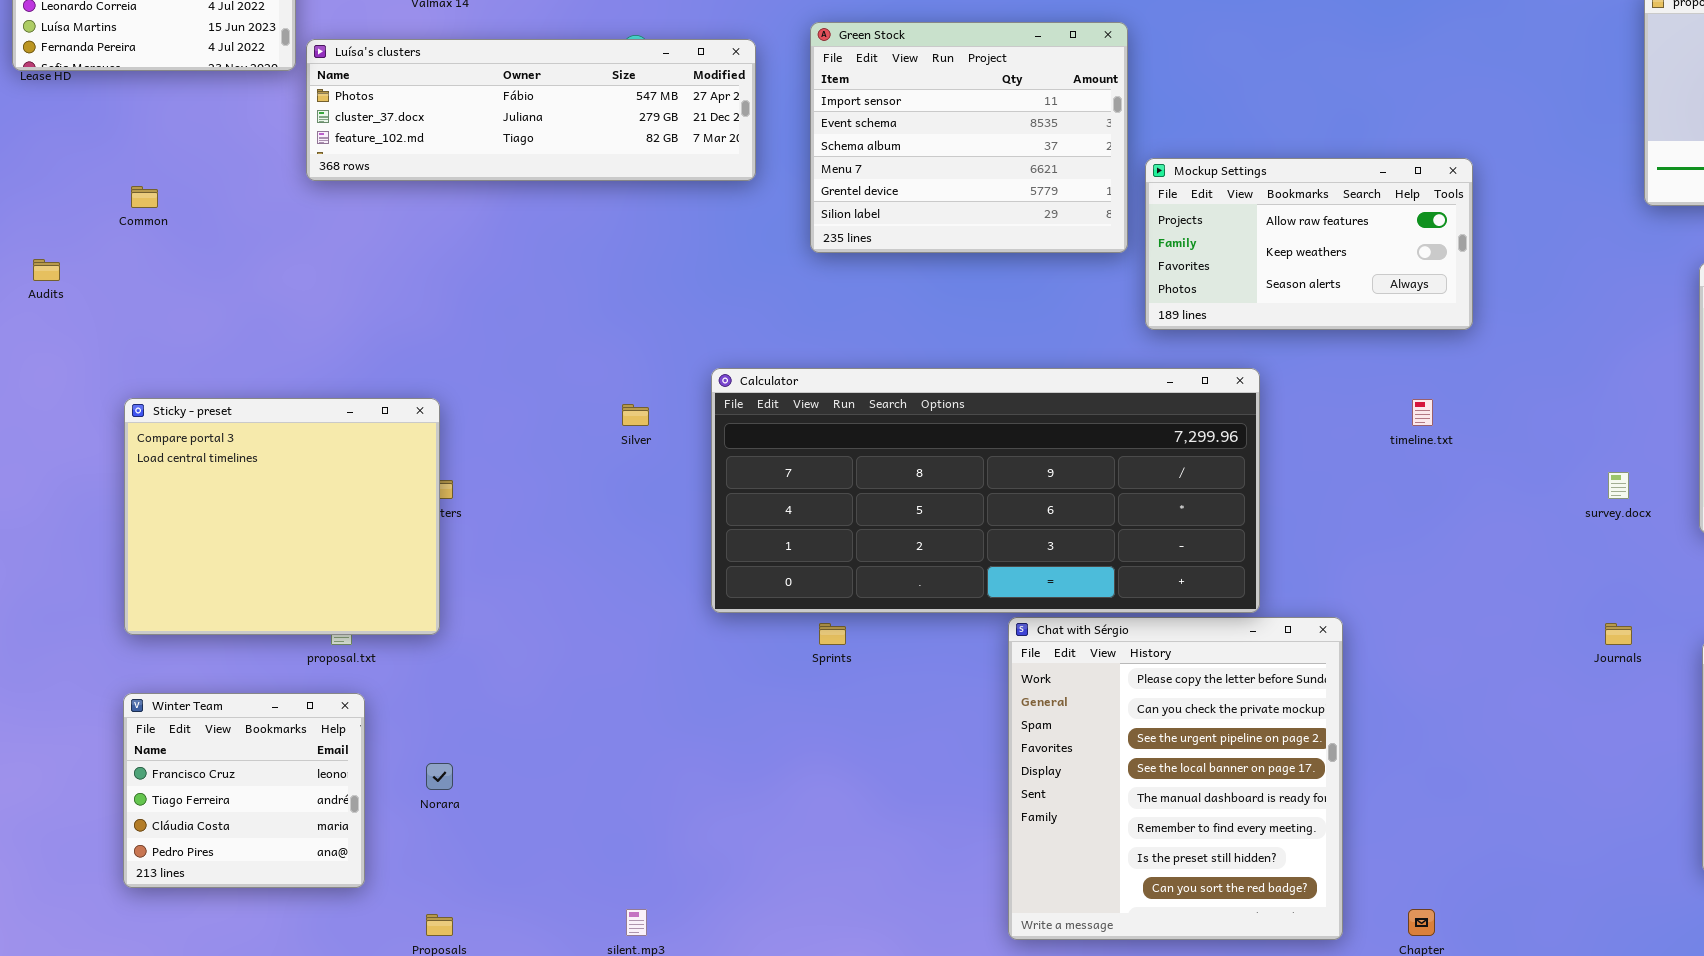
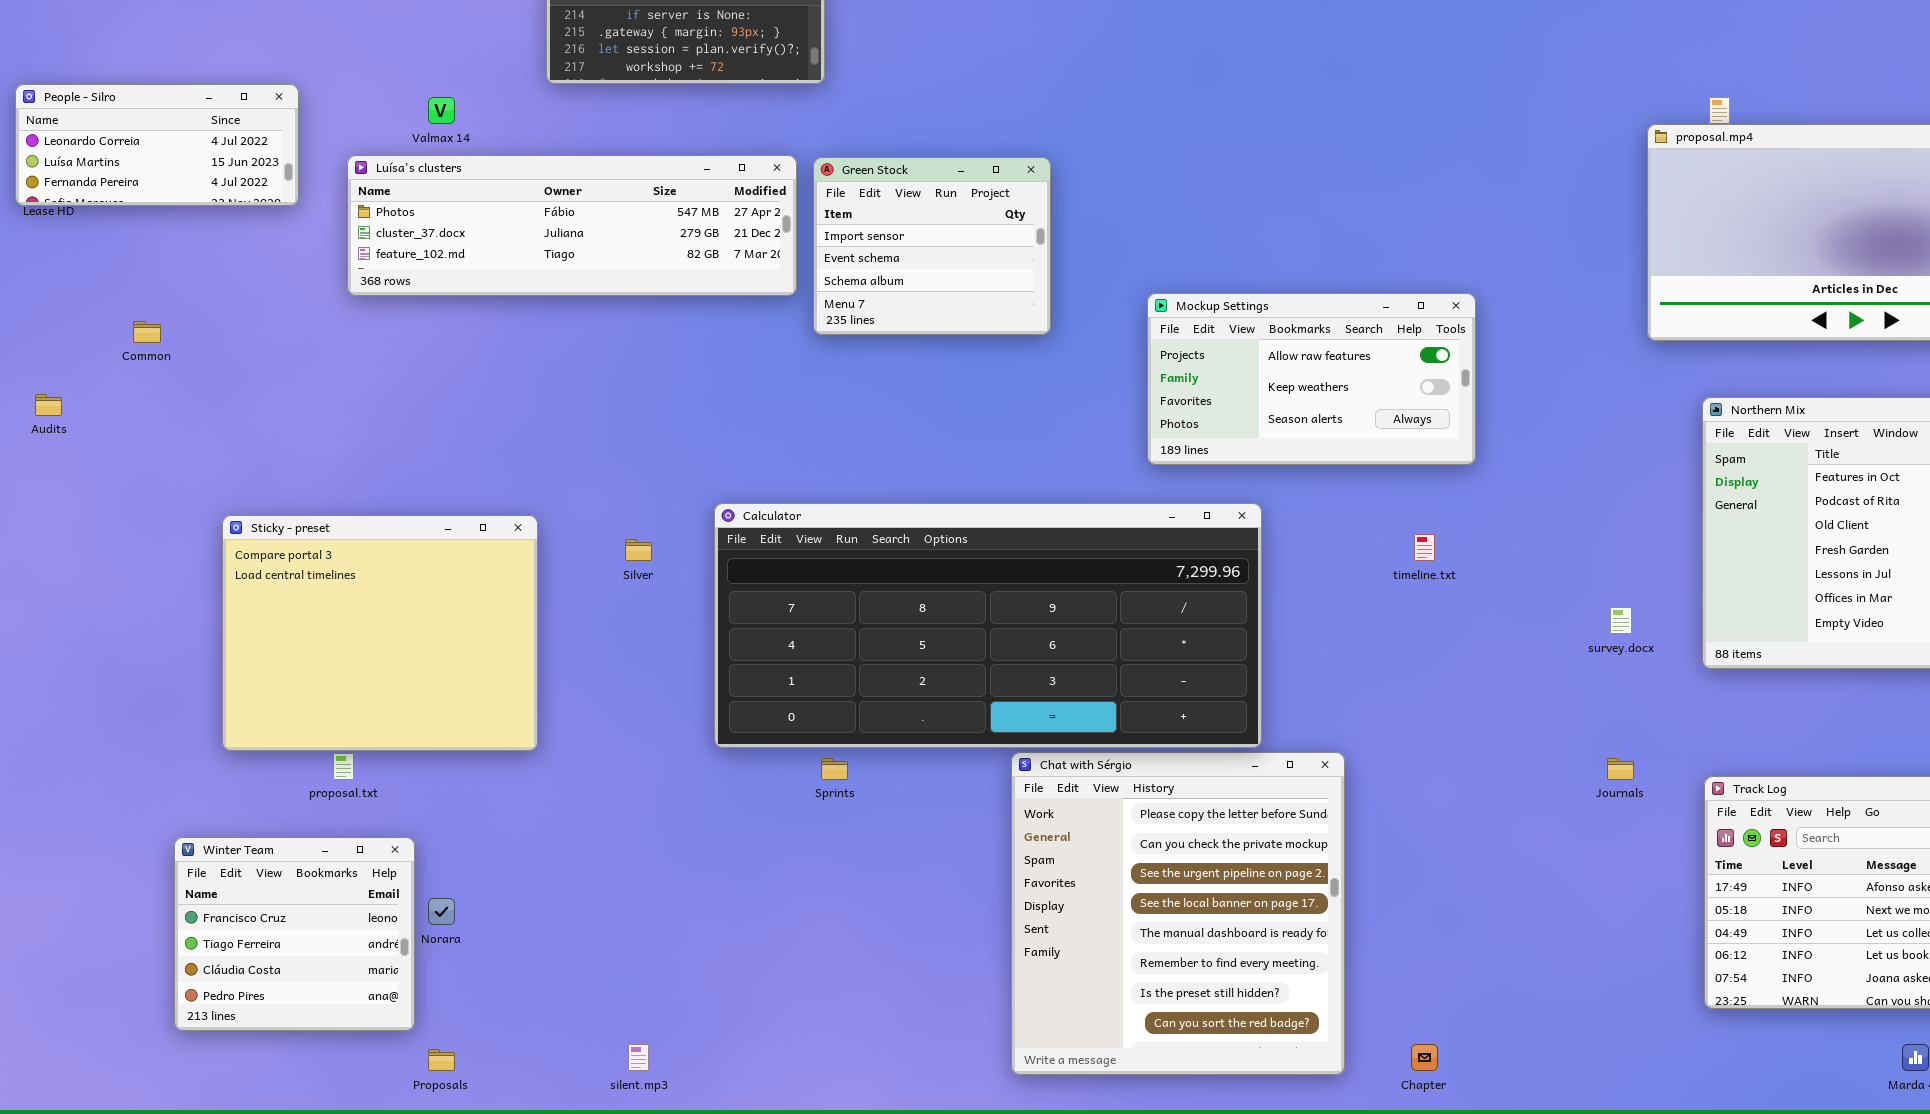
Green Stock: [810,22,1128,253] -> [813,157,1051,335], resized
Luísa's clusters: [306,39,756,181] -> [347,155,797,296], moved
Sticky - preset: [124,398,440,635] -> [222,515,538,751], moved
Winter Team: [123,693,365,888] -> [174,837,415,1031], moved

